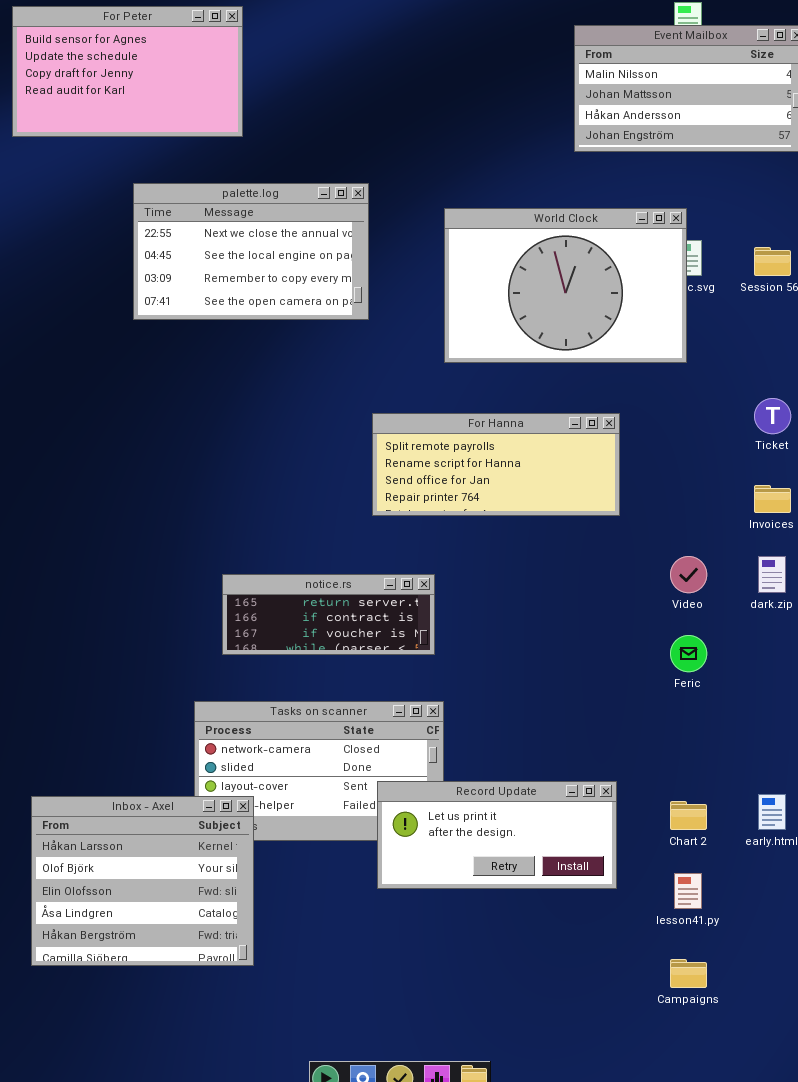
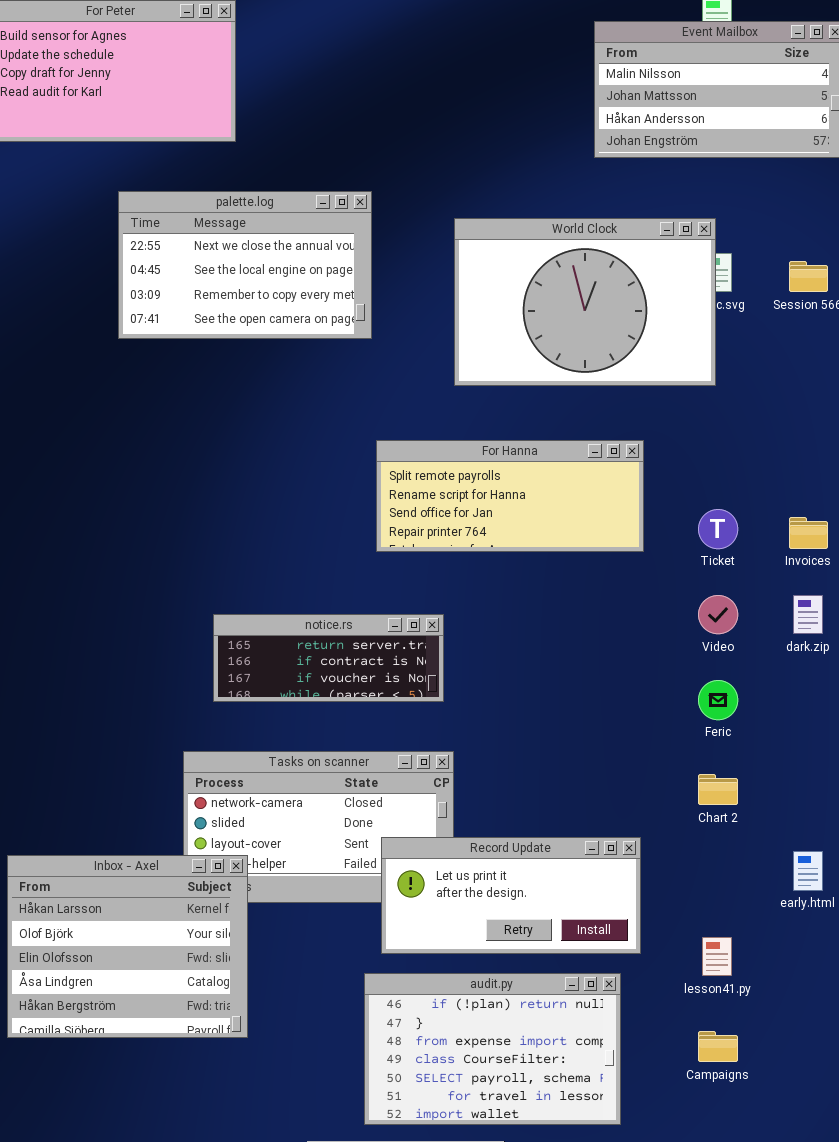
Ticket: [754,398,791,434] -> [698,509,738,549], moved
Chart 2: [670,801,707,830] -> [698,774,738,805], moved
audit.py: none -> [364,973,621,1125], opened

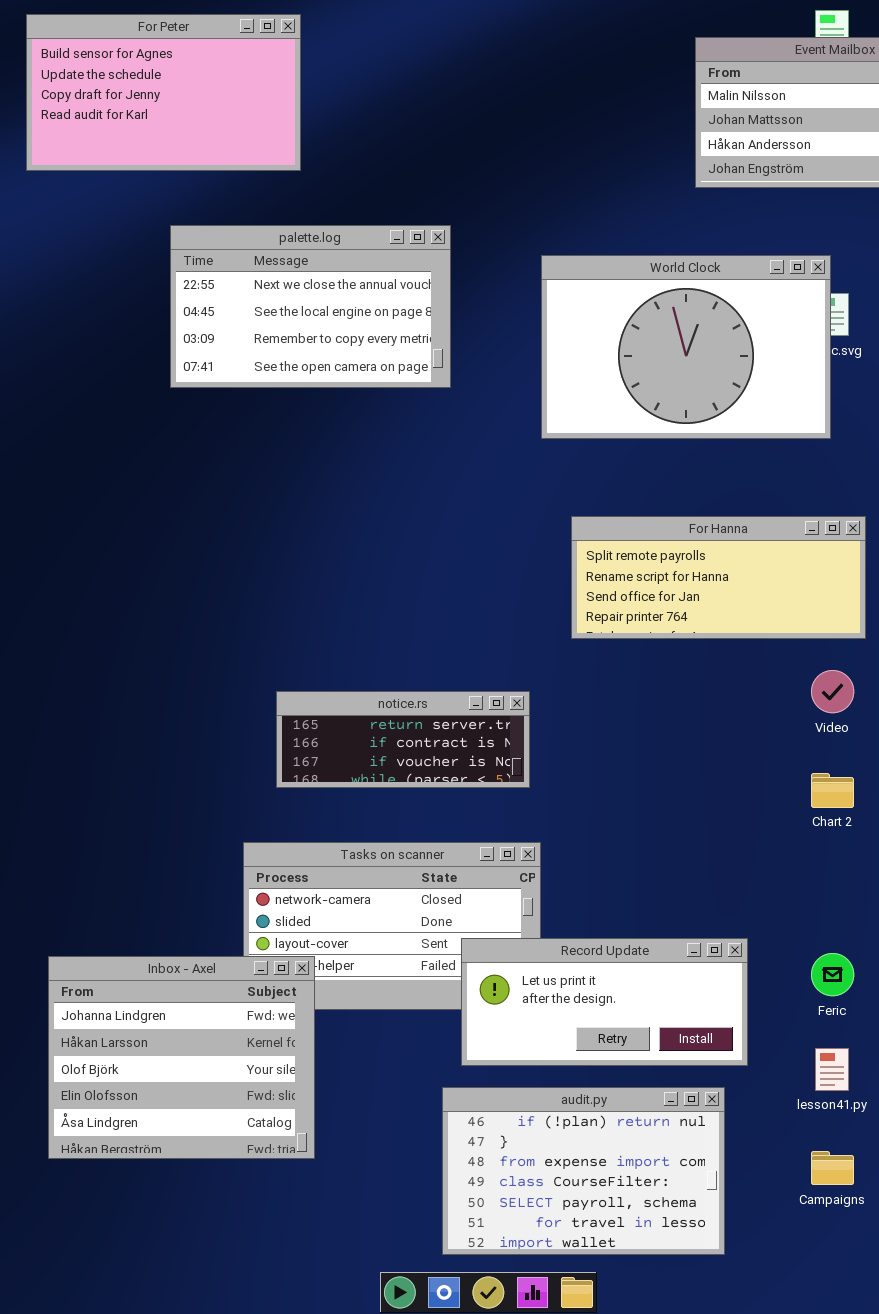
For Hanna: [376,440,644,552] -> [571,516,866,639], moved
Feric: [698,680,738,720] -> [811,953,854,996], moved
Chart 2: [698,774,738,805] -> [811,773,854,808], moved
Inbox - Axel: [7,855,248,1038] -> [48,956,315,1159], scrolled up 1 row

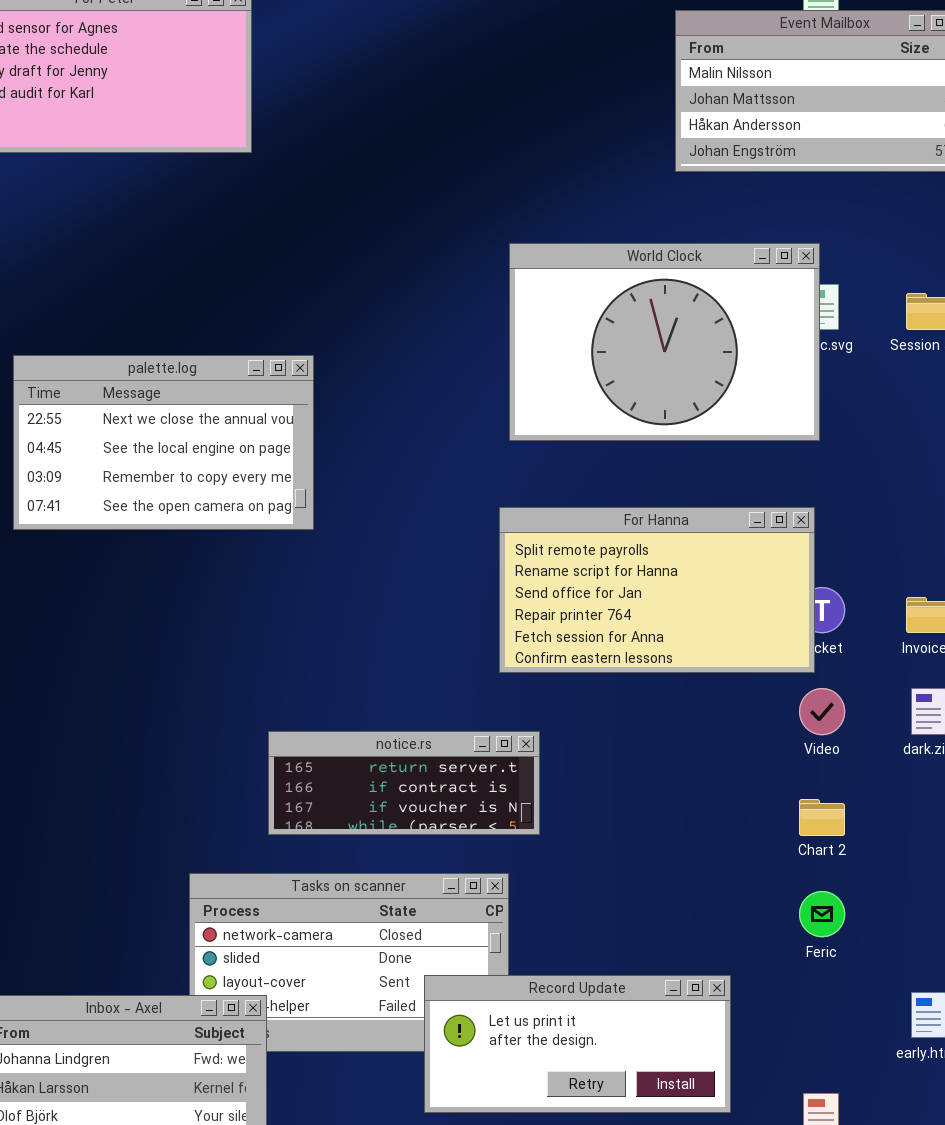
palette.log: [170,225,451,388] -> [13,355,314,530], moved
For Hanna: [571,516,866,639] -> [499,507,815,673], moved, resized
notice.rs: [276,691,530,788] -> [268,731,540,835], moved
Feric: [811,953,854,996] -> [799,891,845,937], moved

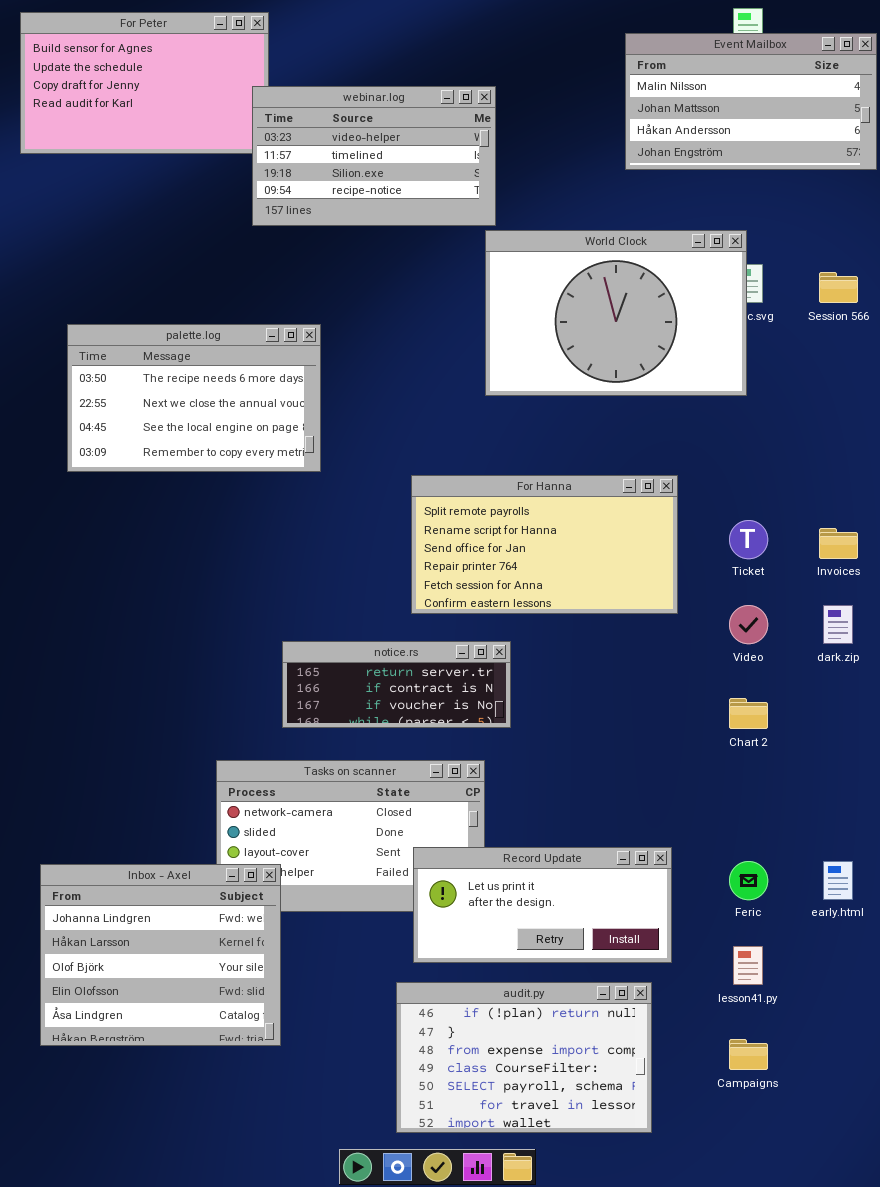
webinar.log: none -> [252,86,496,226], opened
palette.log: [13,355,314,530] -> [67,324,321,472], scrolled up 1 row
For Hanna: [499,507,815,673] -> [411,475,678,614], moved
Feric: [799,891,845,937] -> [729,861,768,900], moved

